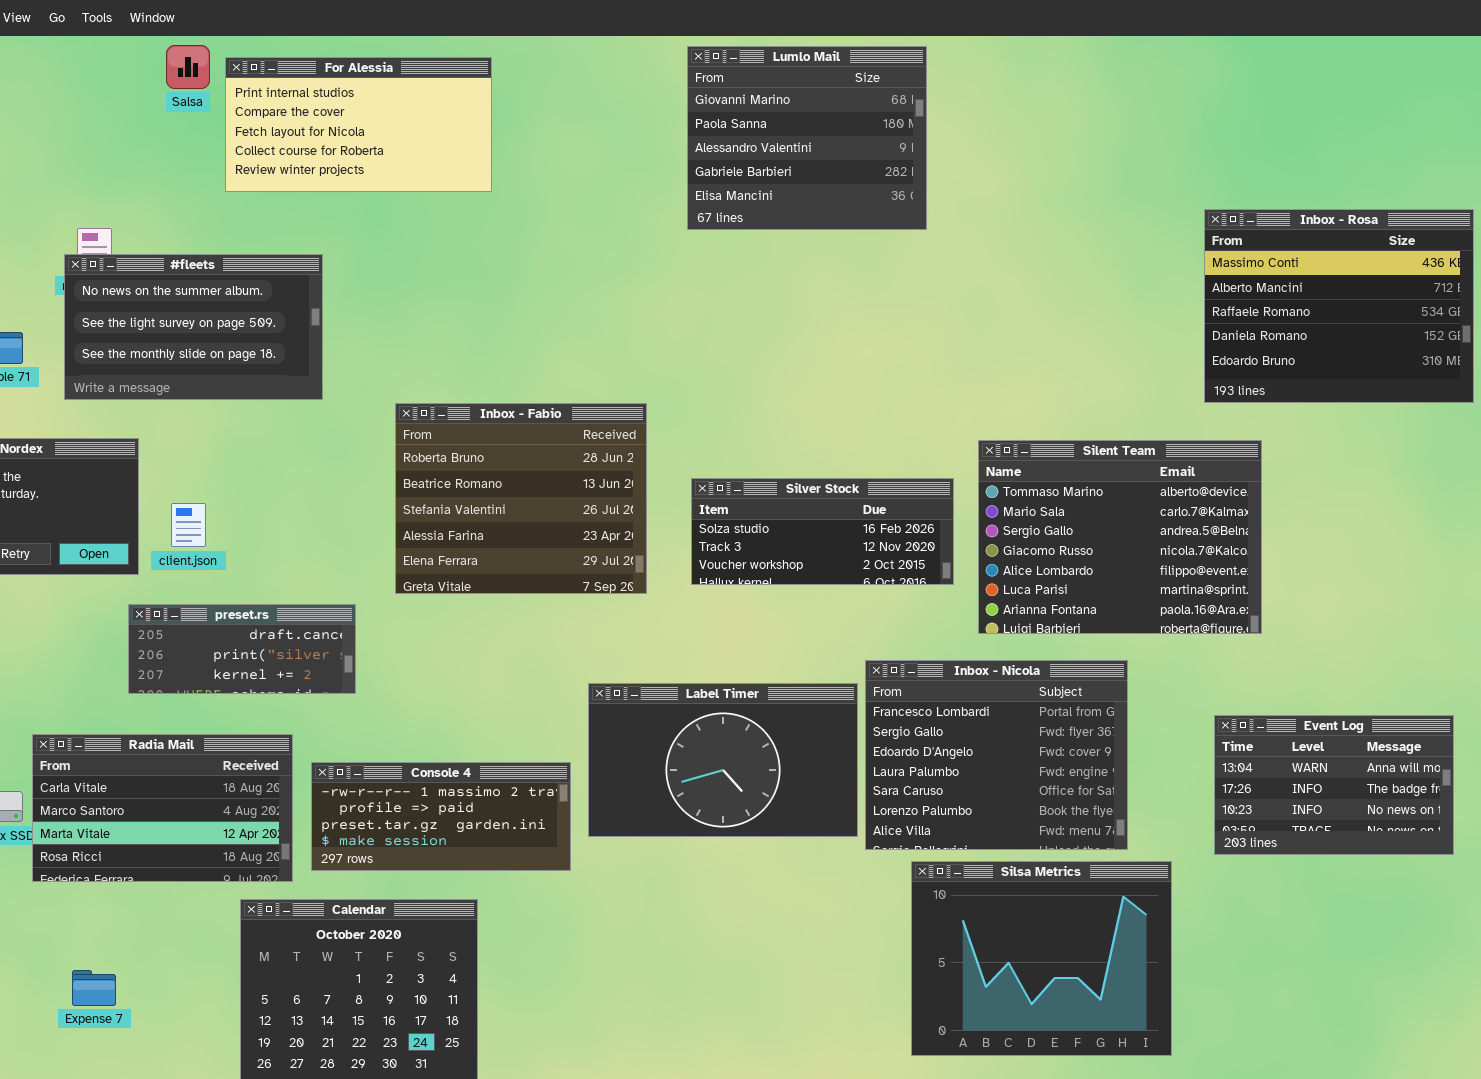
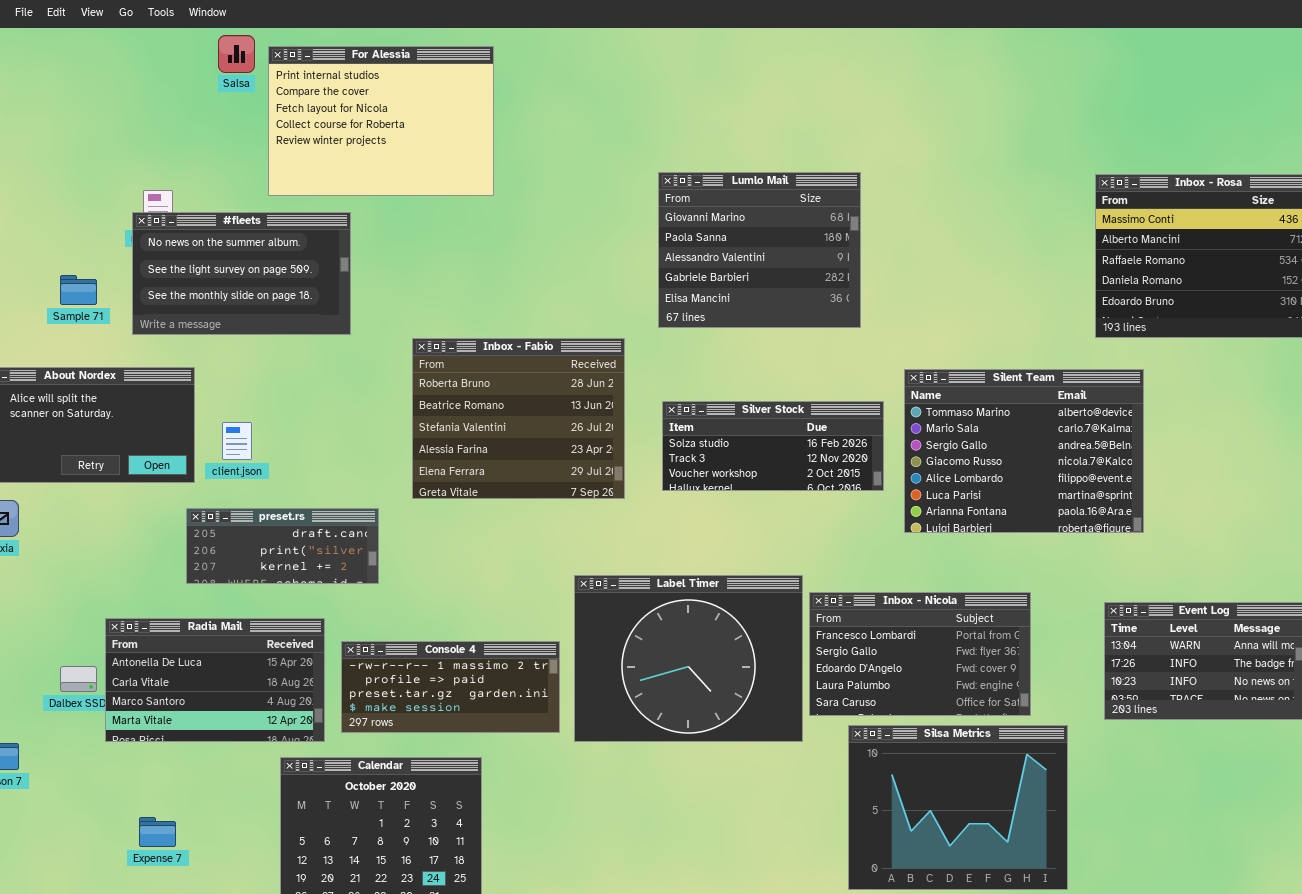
Lumlo Mail: [687,46,927,230] -> [658,172,861,328], moved
For Alessia: [225,57,492,192] -> [268,46,494,196], resized
Inbox - Nicola: [865,660,1128,850] -> [809,592,1031,716], resized
Label Timer: [588,683,858,837] -> [574,575,803,742], resized
Radia Mail: [32,734,293,882] -> [105,618,325,742], scrolled up 1 row

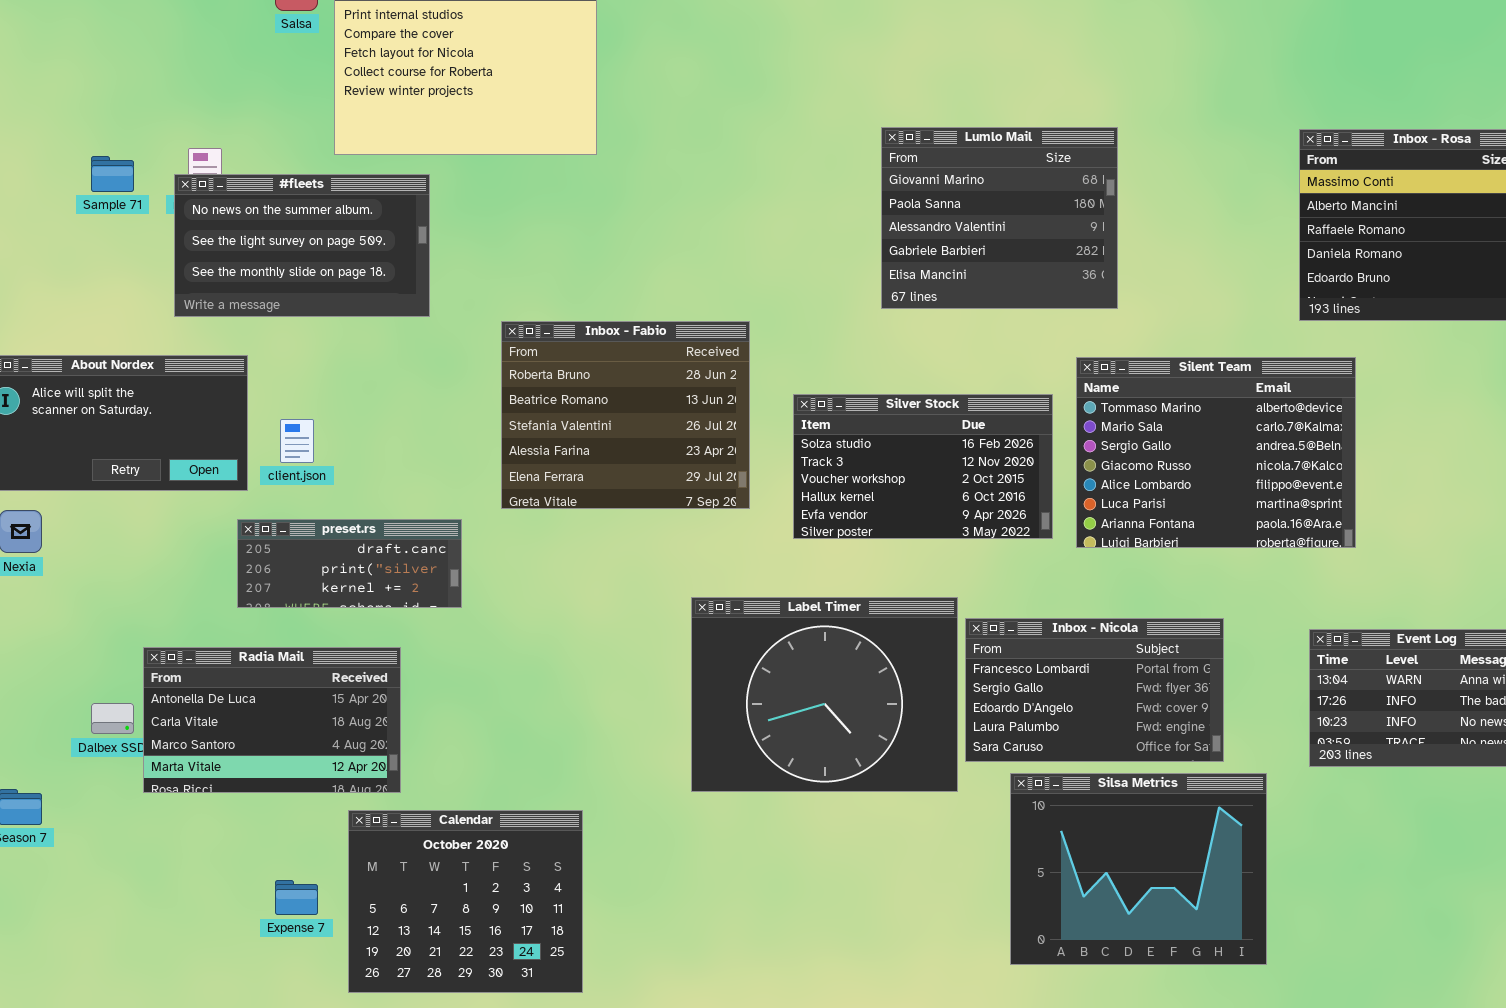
Lumlo Mail: [658,172,861,328] -> [881,127,1118,309], moved
Sample 71: [60,275,97,305] -> [91,156,134,192], moved
Silver Stock: [662,401,884,491] -> [793,394,1053,539], resized
Console 4: [341,641,560,733] -> none, closed
Expense 7: [139,817,176,847] -> [275,880,318,915], moved

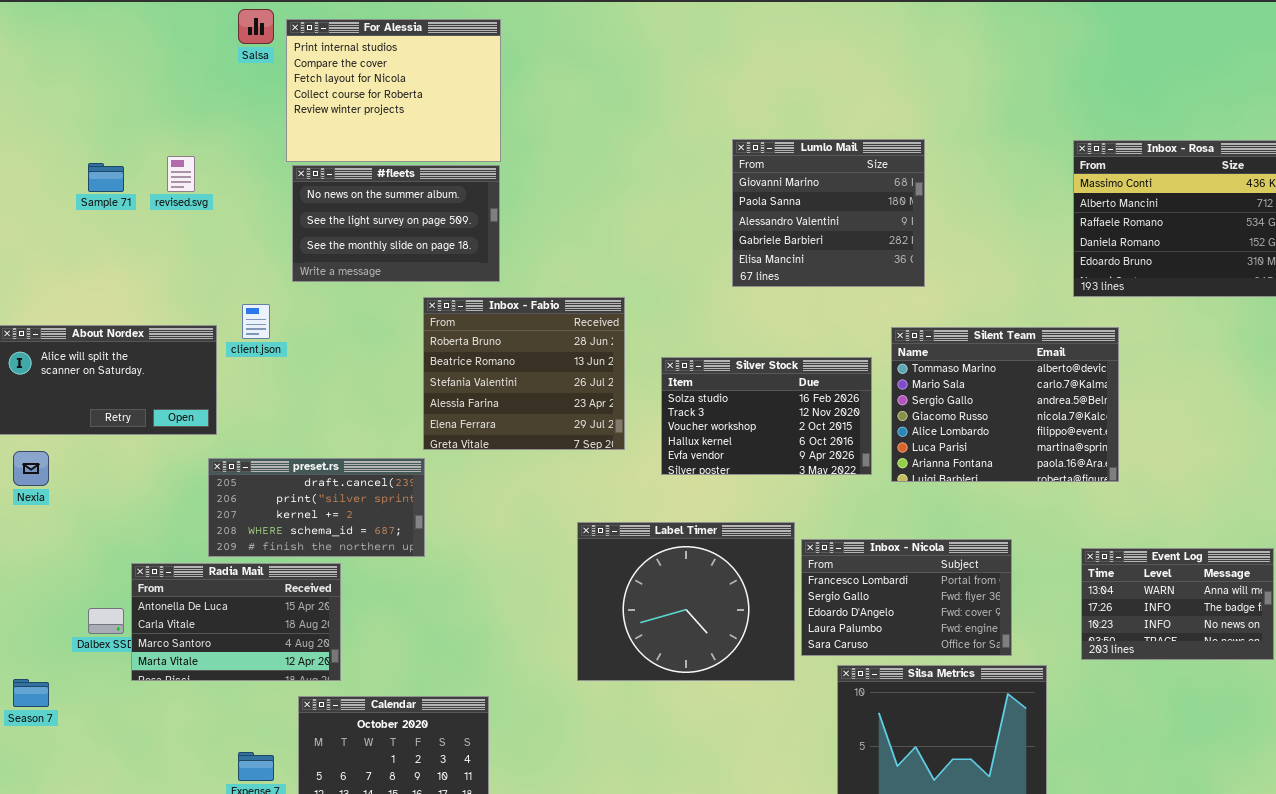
#fleets: [174,174,430,317] -> [292,165,500,282], moved
client.json: [280,419,314,463] -> [242,304,270,339], moved
preset.rs: [237,519,462,608] -> [208,458,425,557], resized

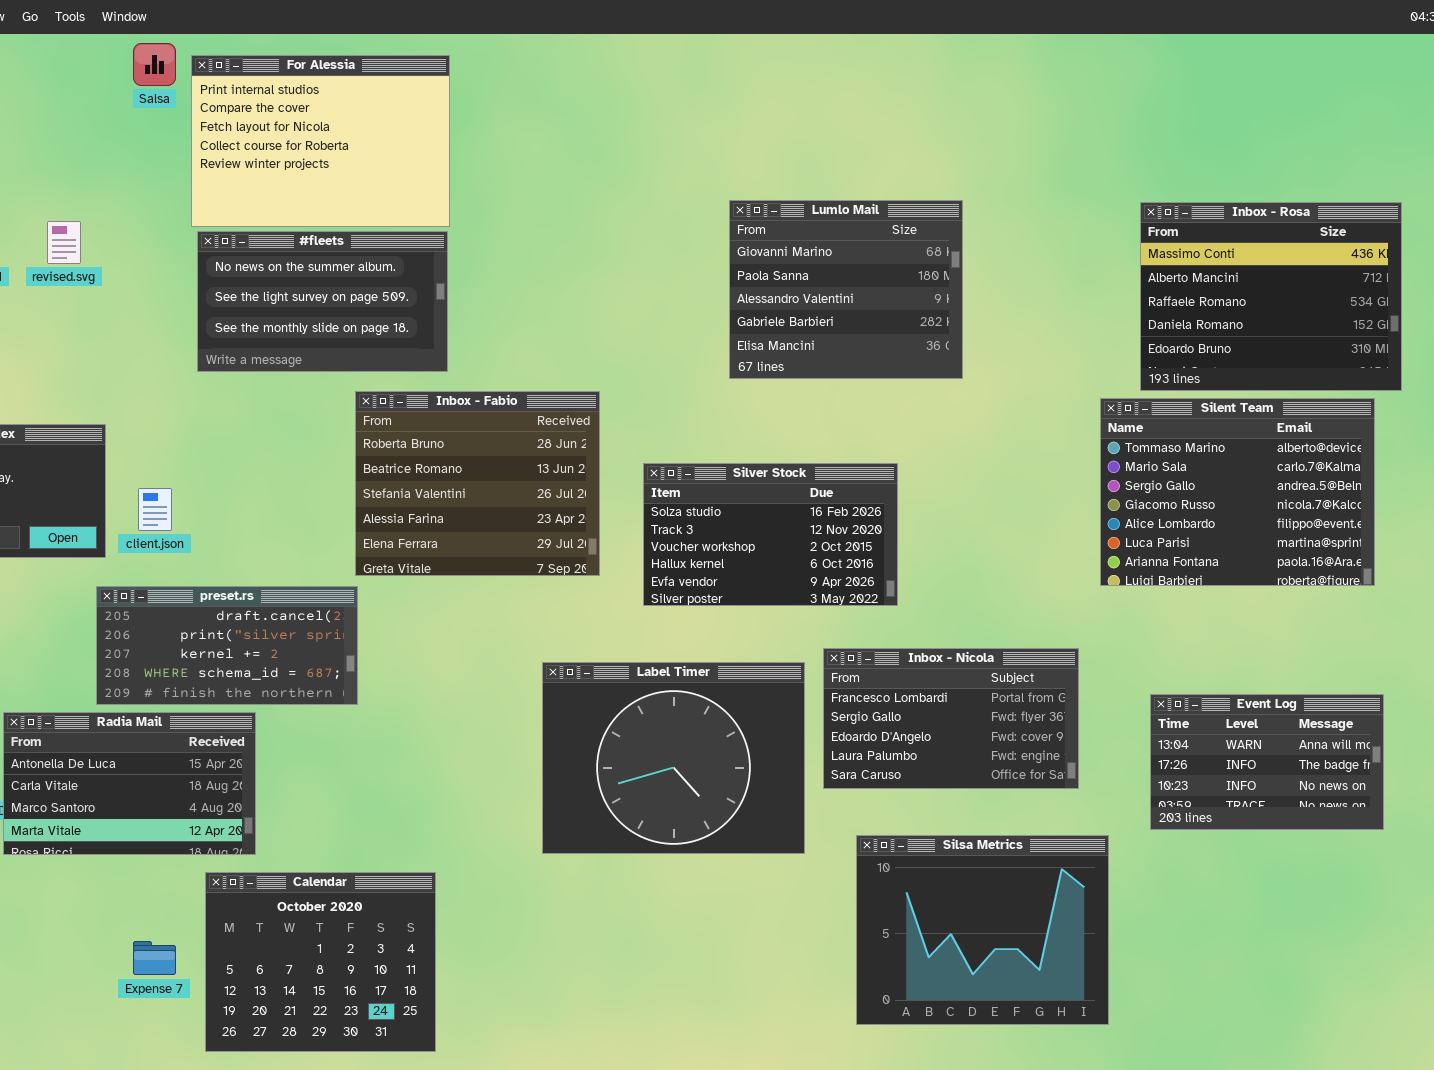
client.json: [242,304,270,339] -> [138,488,172,531], moved
Silent Team: [891,327,1119,482] -> [1100,398,1375,586], moved
Inbox - Nicola: [801,539,1012,656] -> [823,648,1079,789], moved

